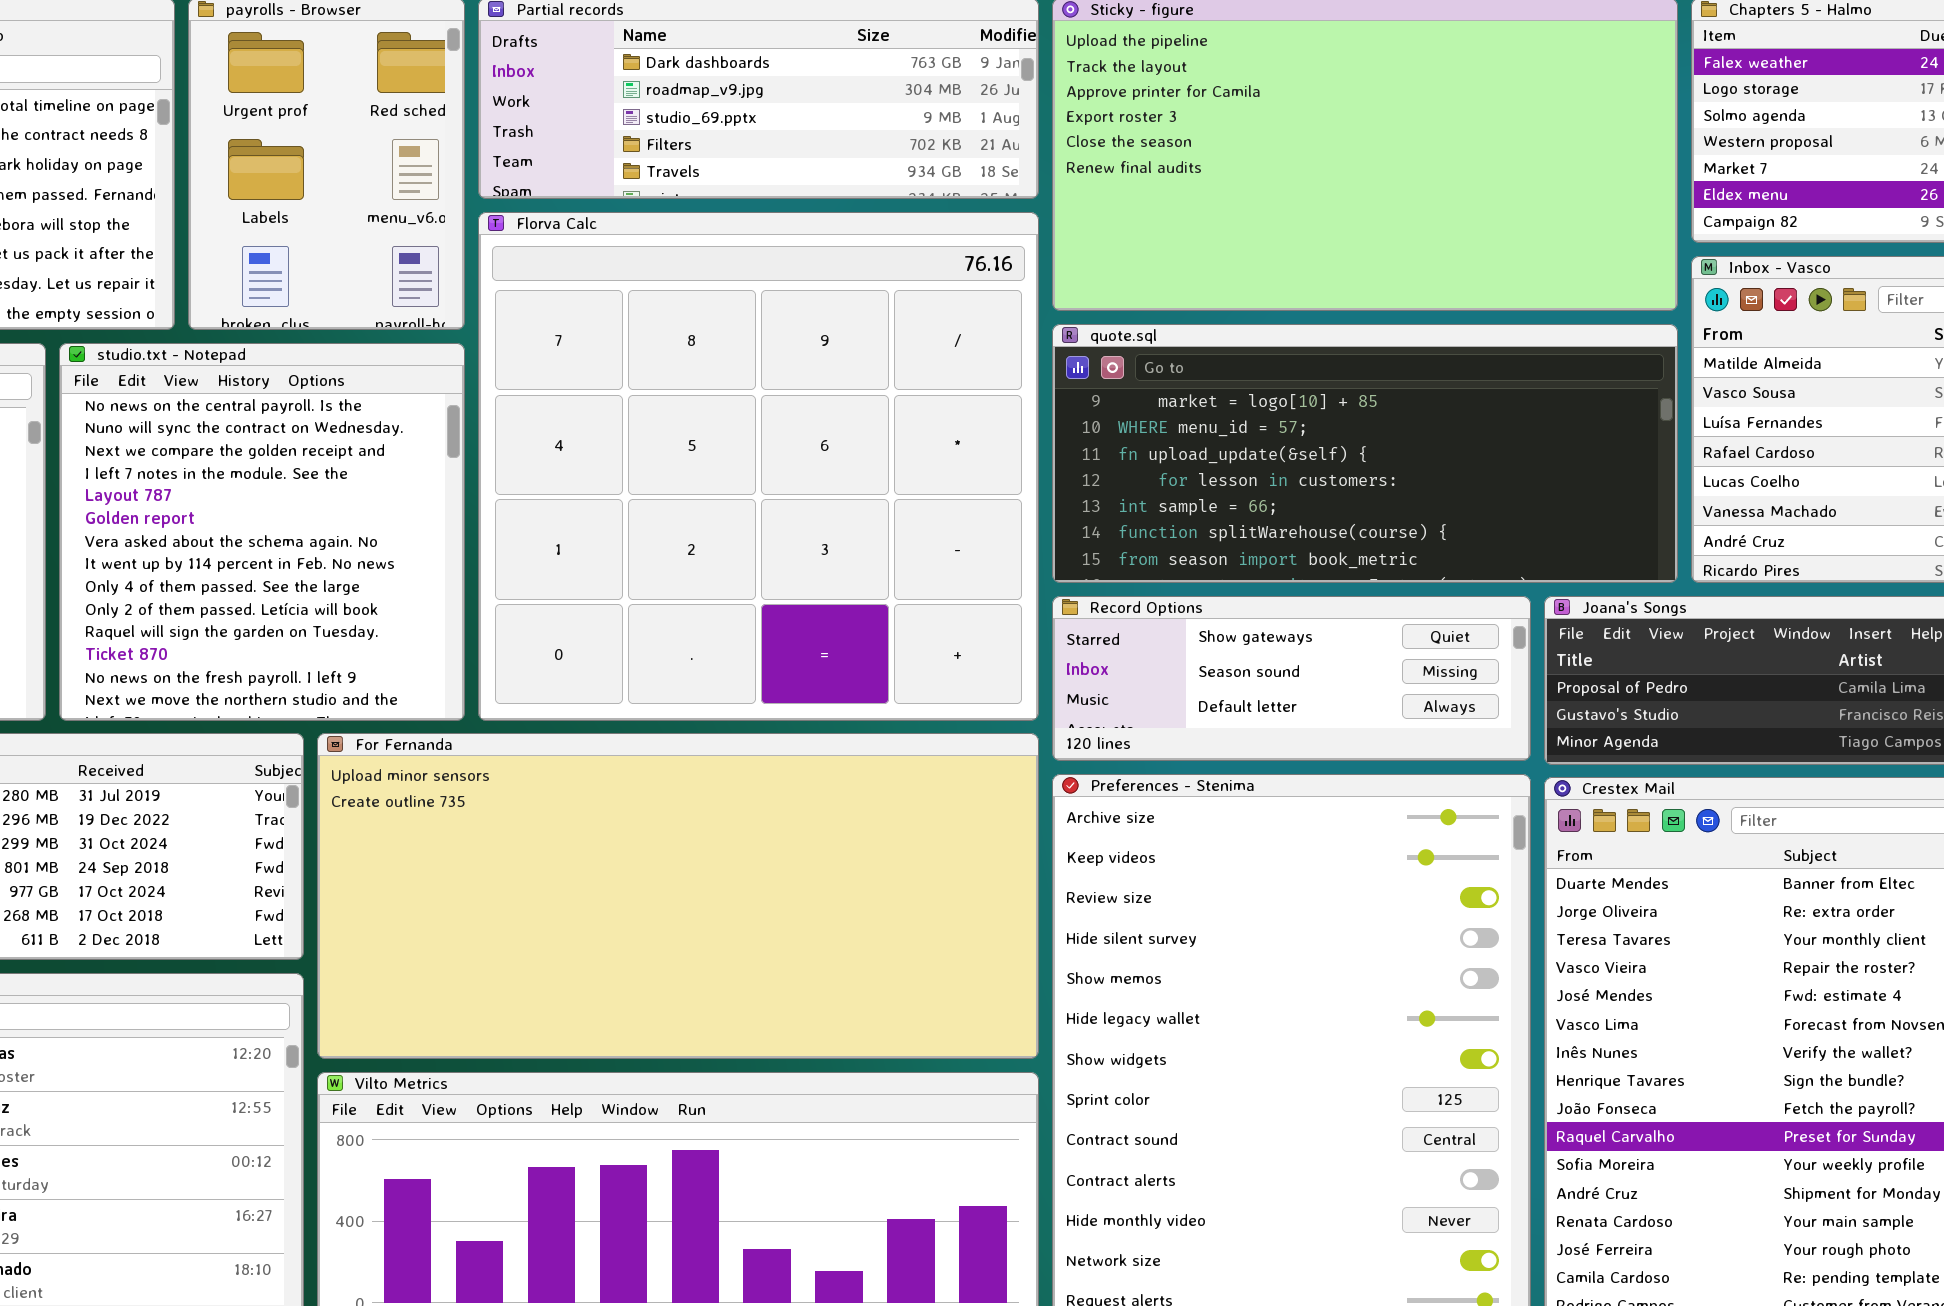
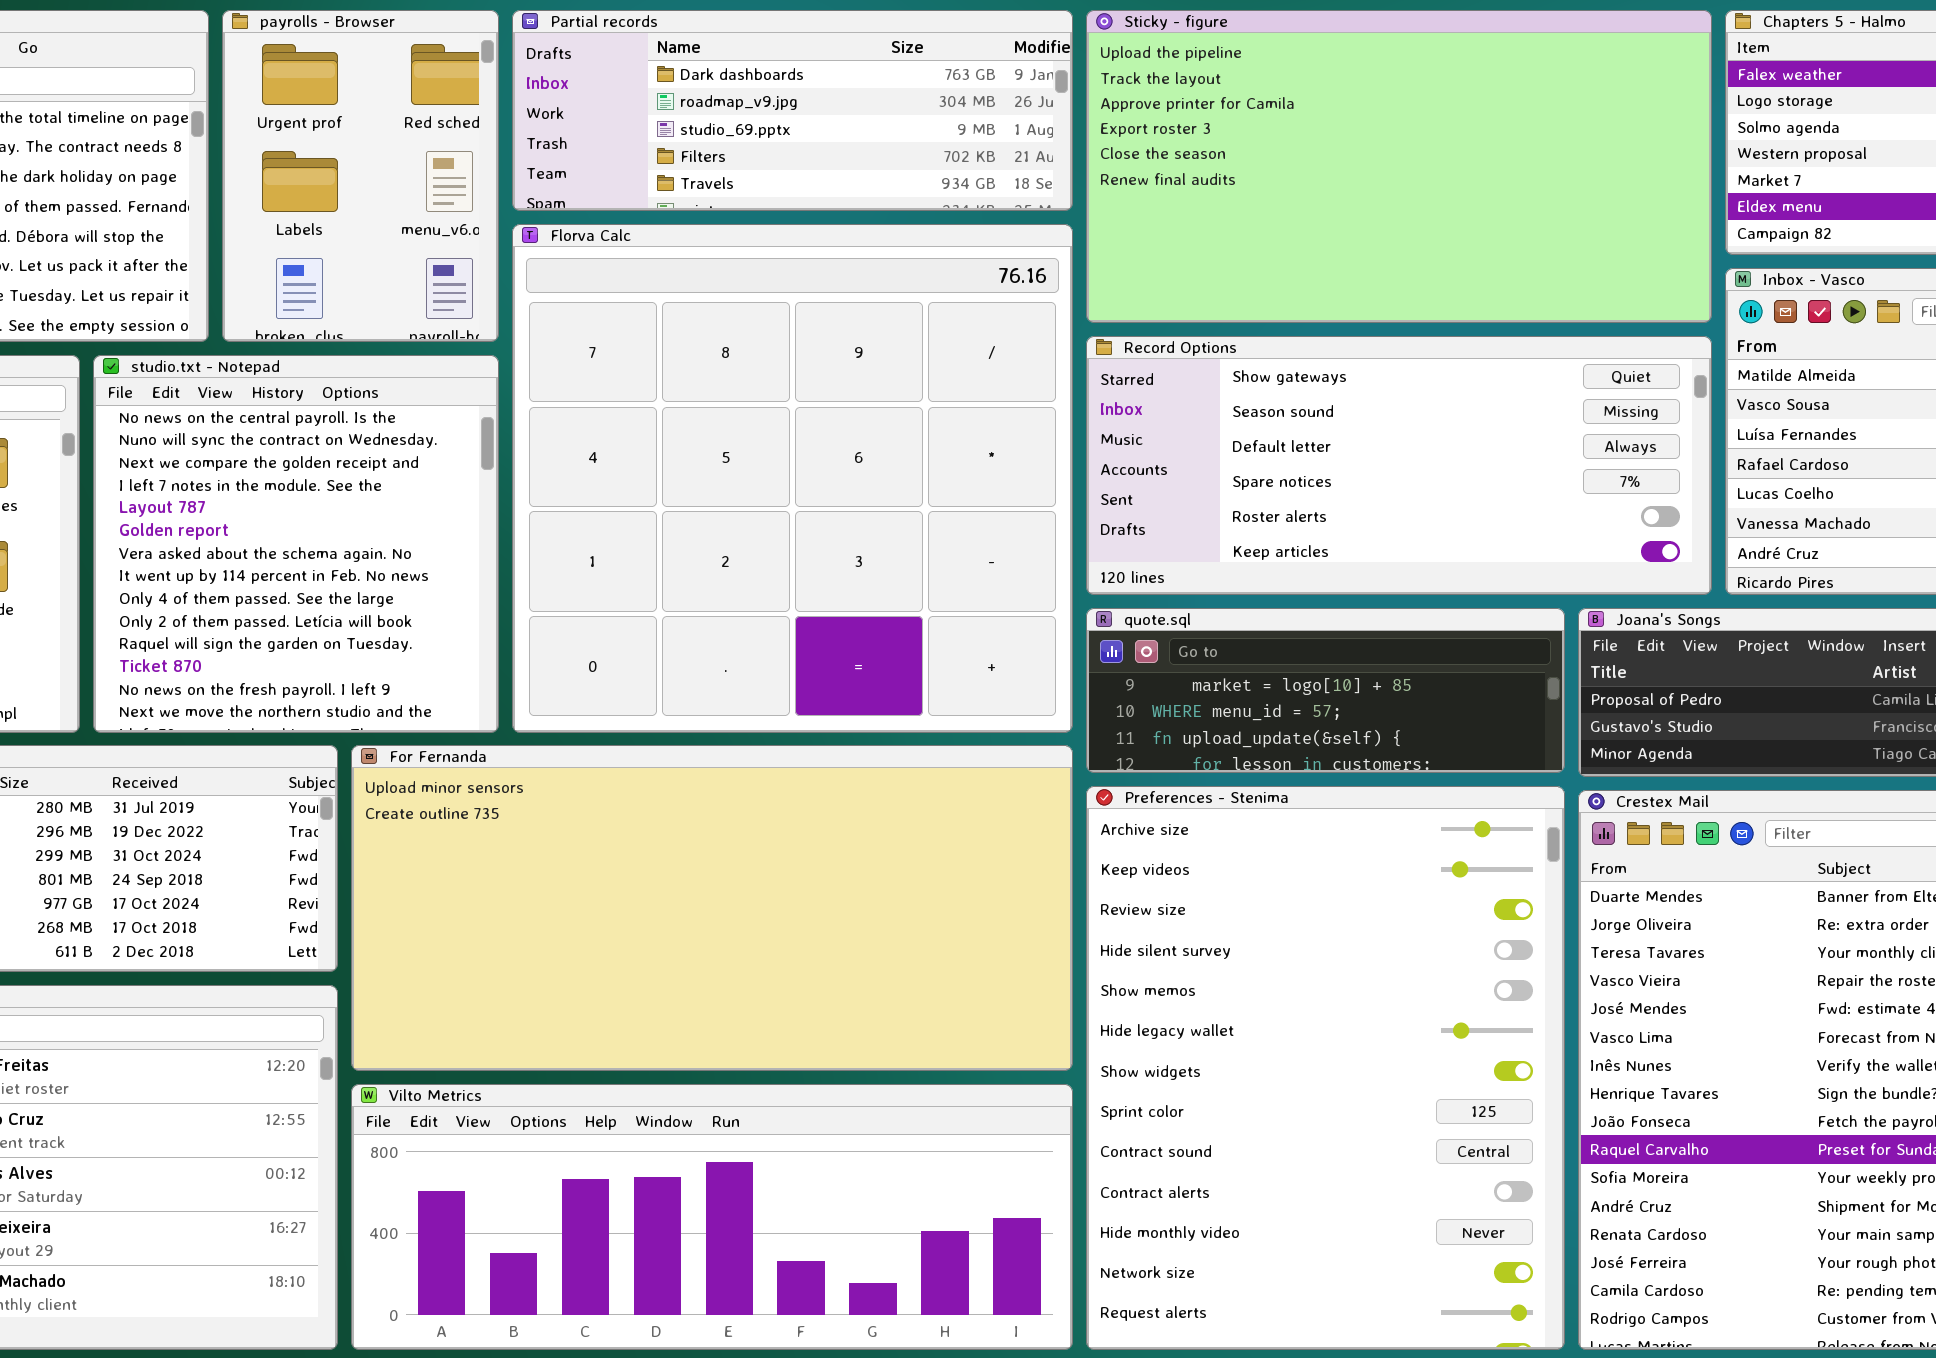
quote.sql: [1052,324,1678,583] -> [1086,608,1565,773], moved, resized
Record Options: [1052,596,1531,761] -> [1086,336,1712,595], moved, resized

